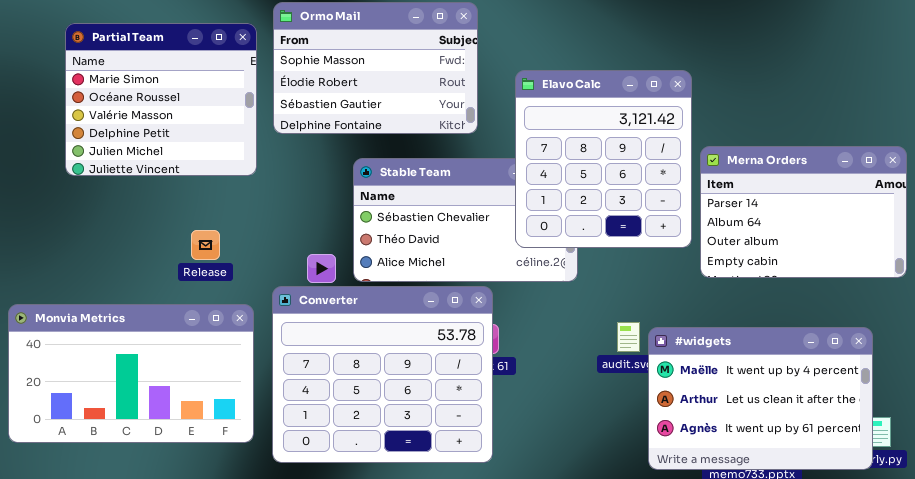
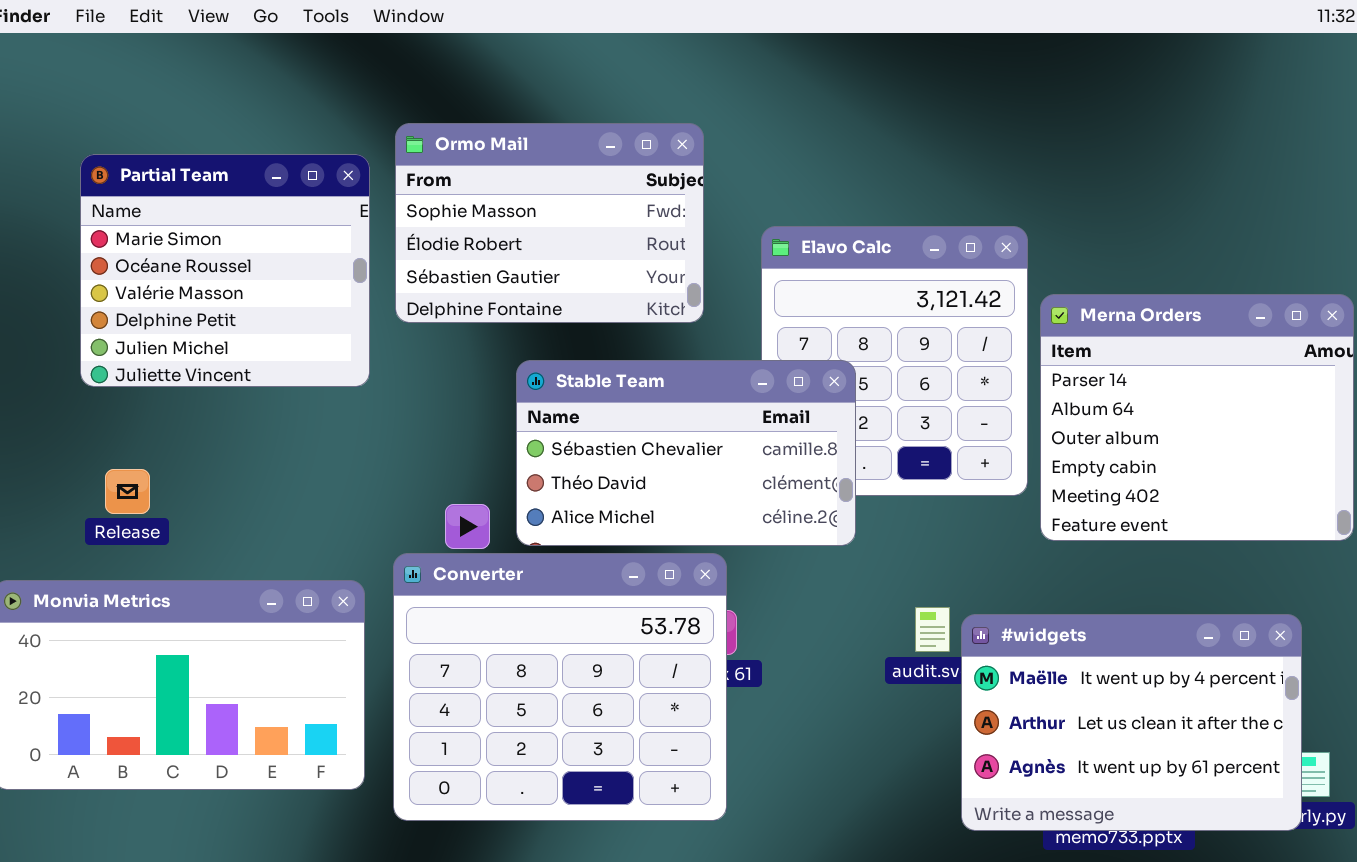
Merna Orders: [700,146,907,278] -> [1040,294,1354,541], resized
Stable Team: [353,158,578,282] -> [516,360,856,546], raised
Release: [191,230,220,260] -> [105,469,150,514], moved

